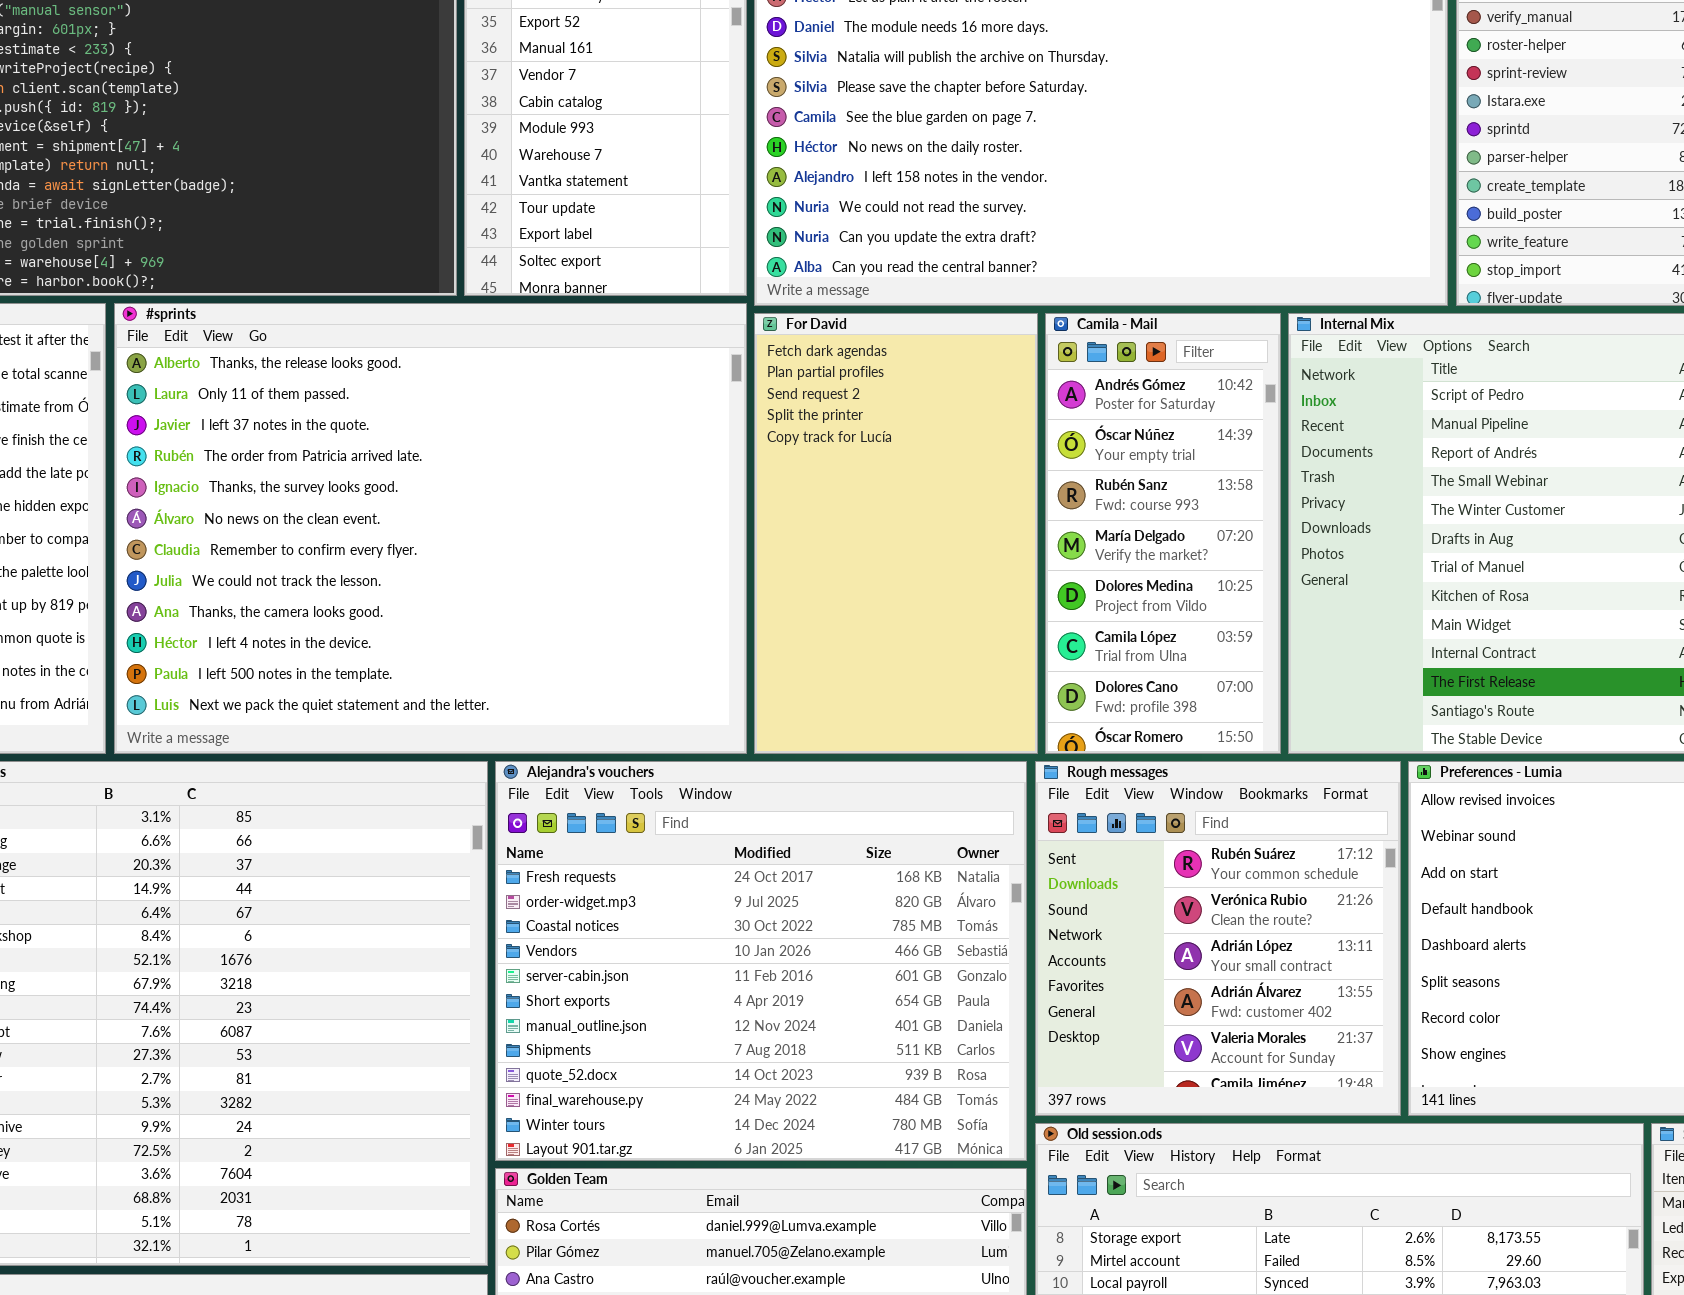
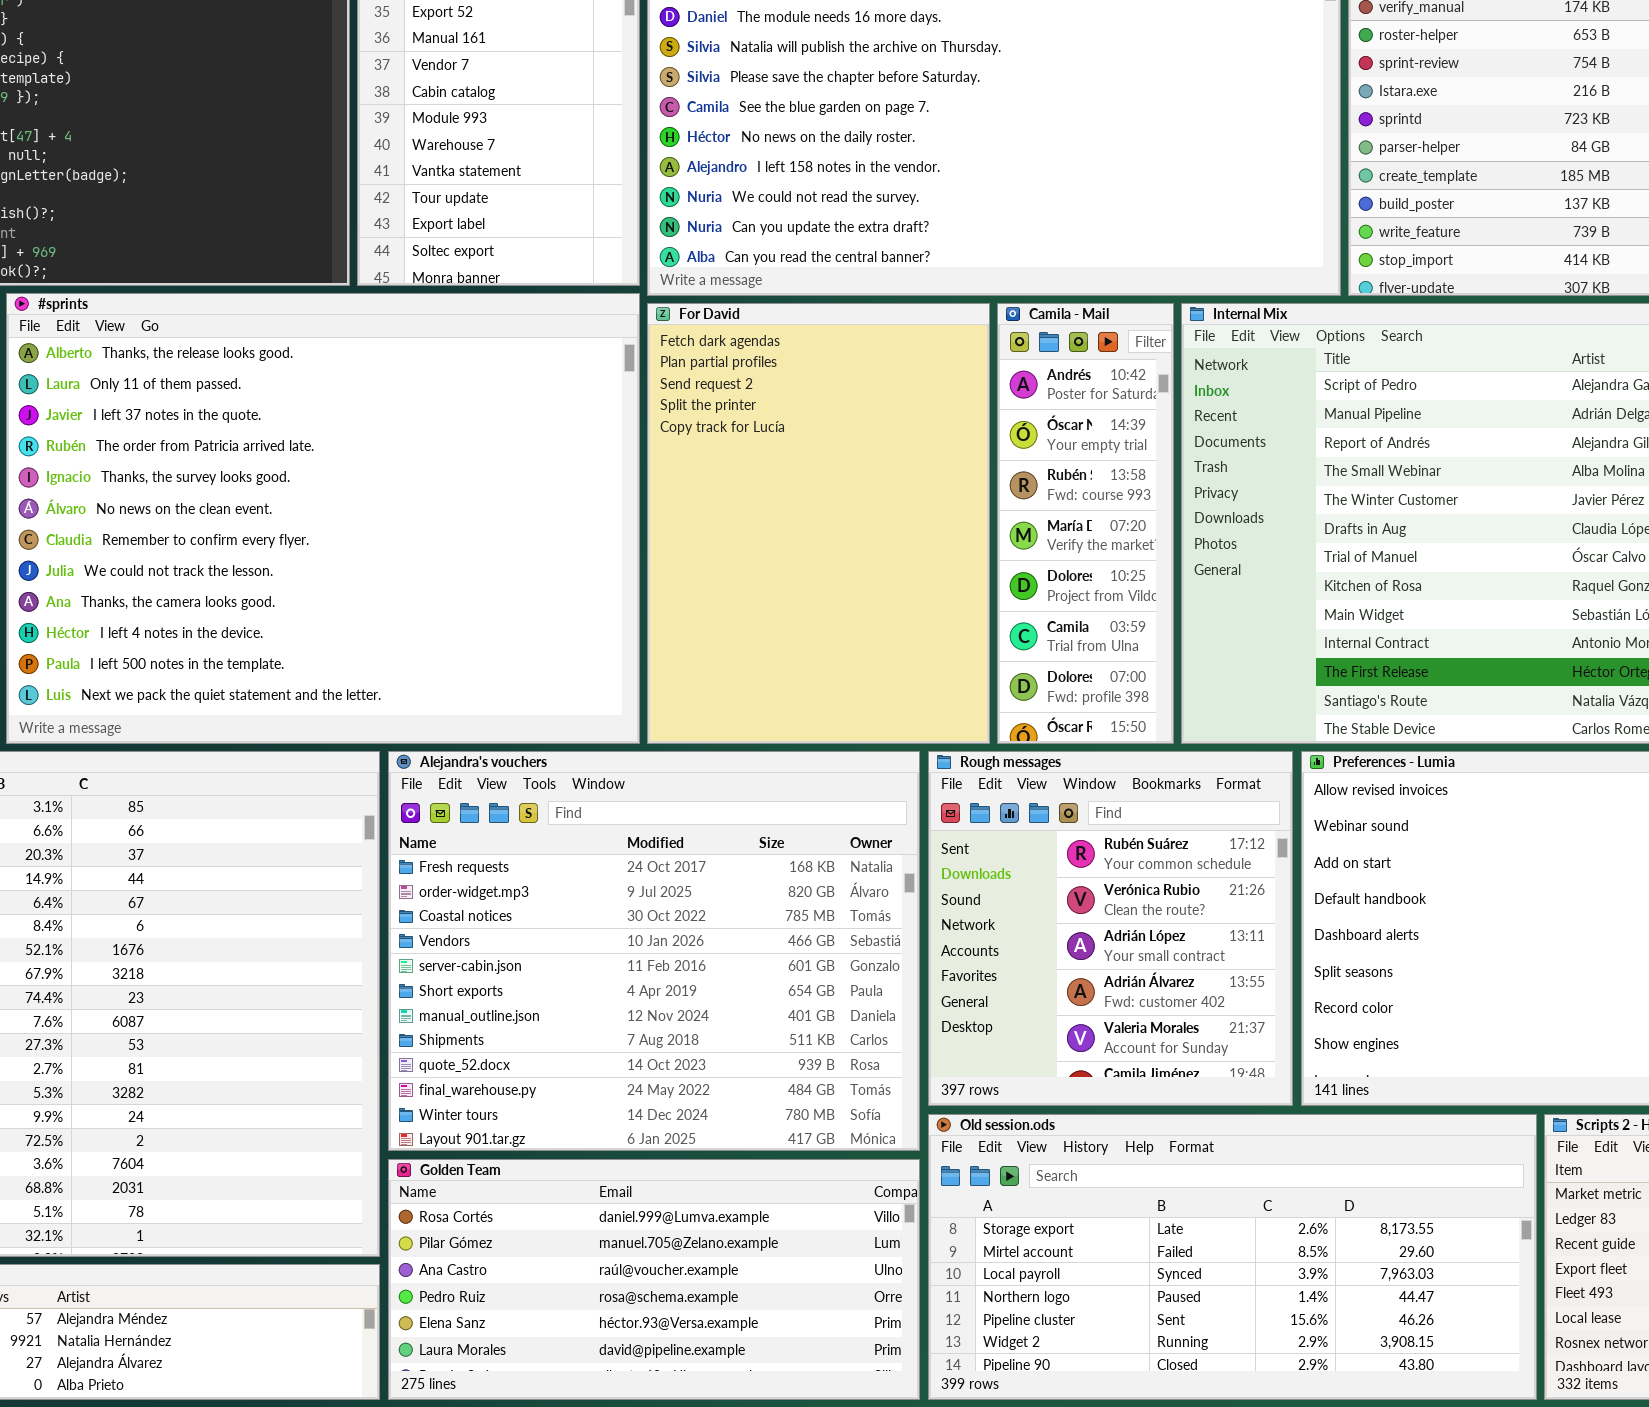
For David: [754,313,1038,754] -> [647,303,990,744], resized
Camila - Mail: [1045,313,1281,754] -> [997,303,1174,744], resized

